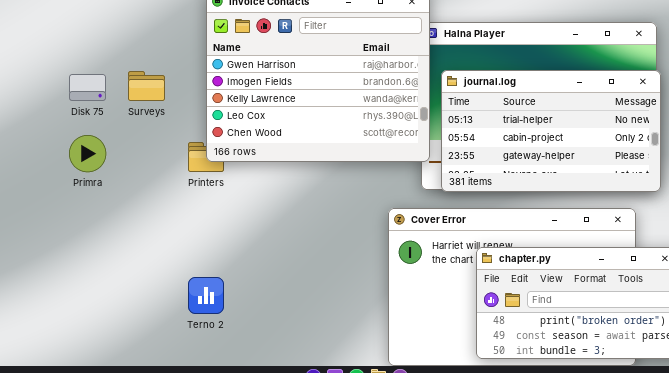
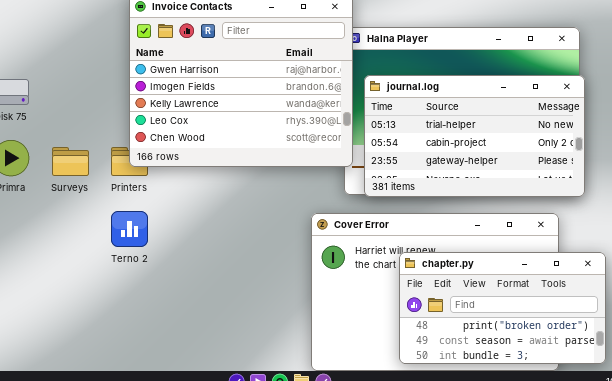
Surveys: [128,71,165,101] -> [52,147,89,176], moved
Terno 2: [188,277,224,314] -> [111,211,148,247], moved

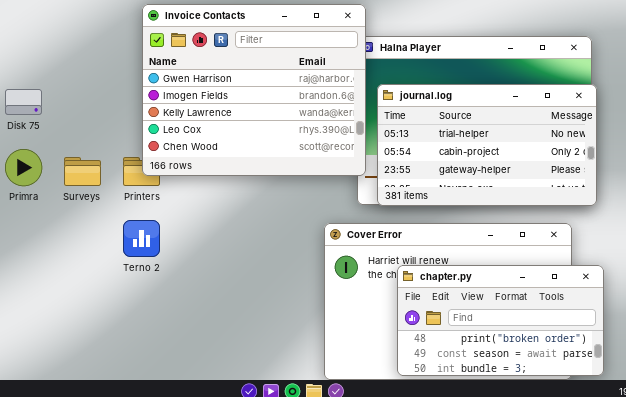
chapter.py: [399,252,606,364] -> [397,265,604,376], moved

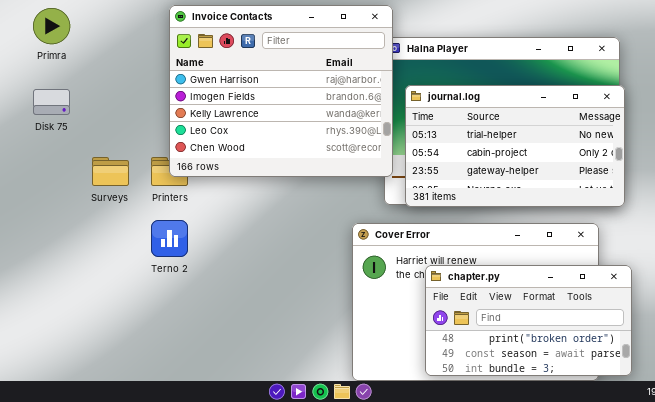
Primra: [5,149,42,186] -> [33,8,70,44], moved

